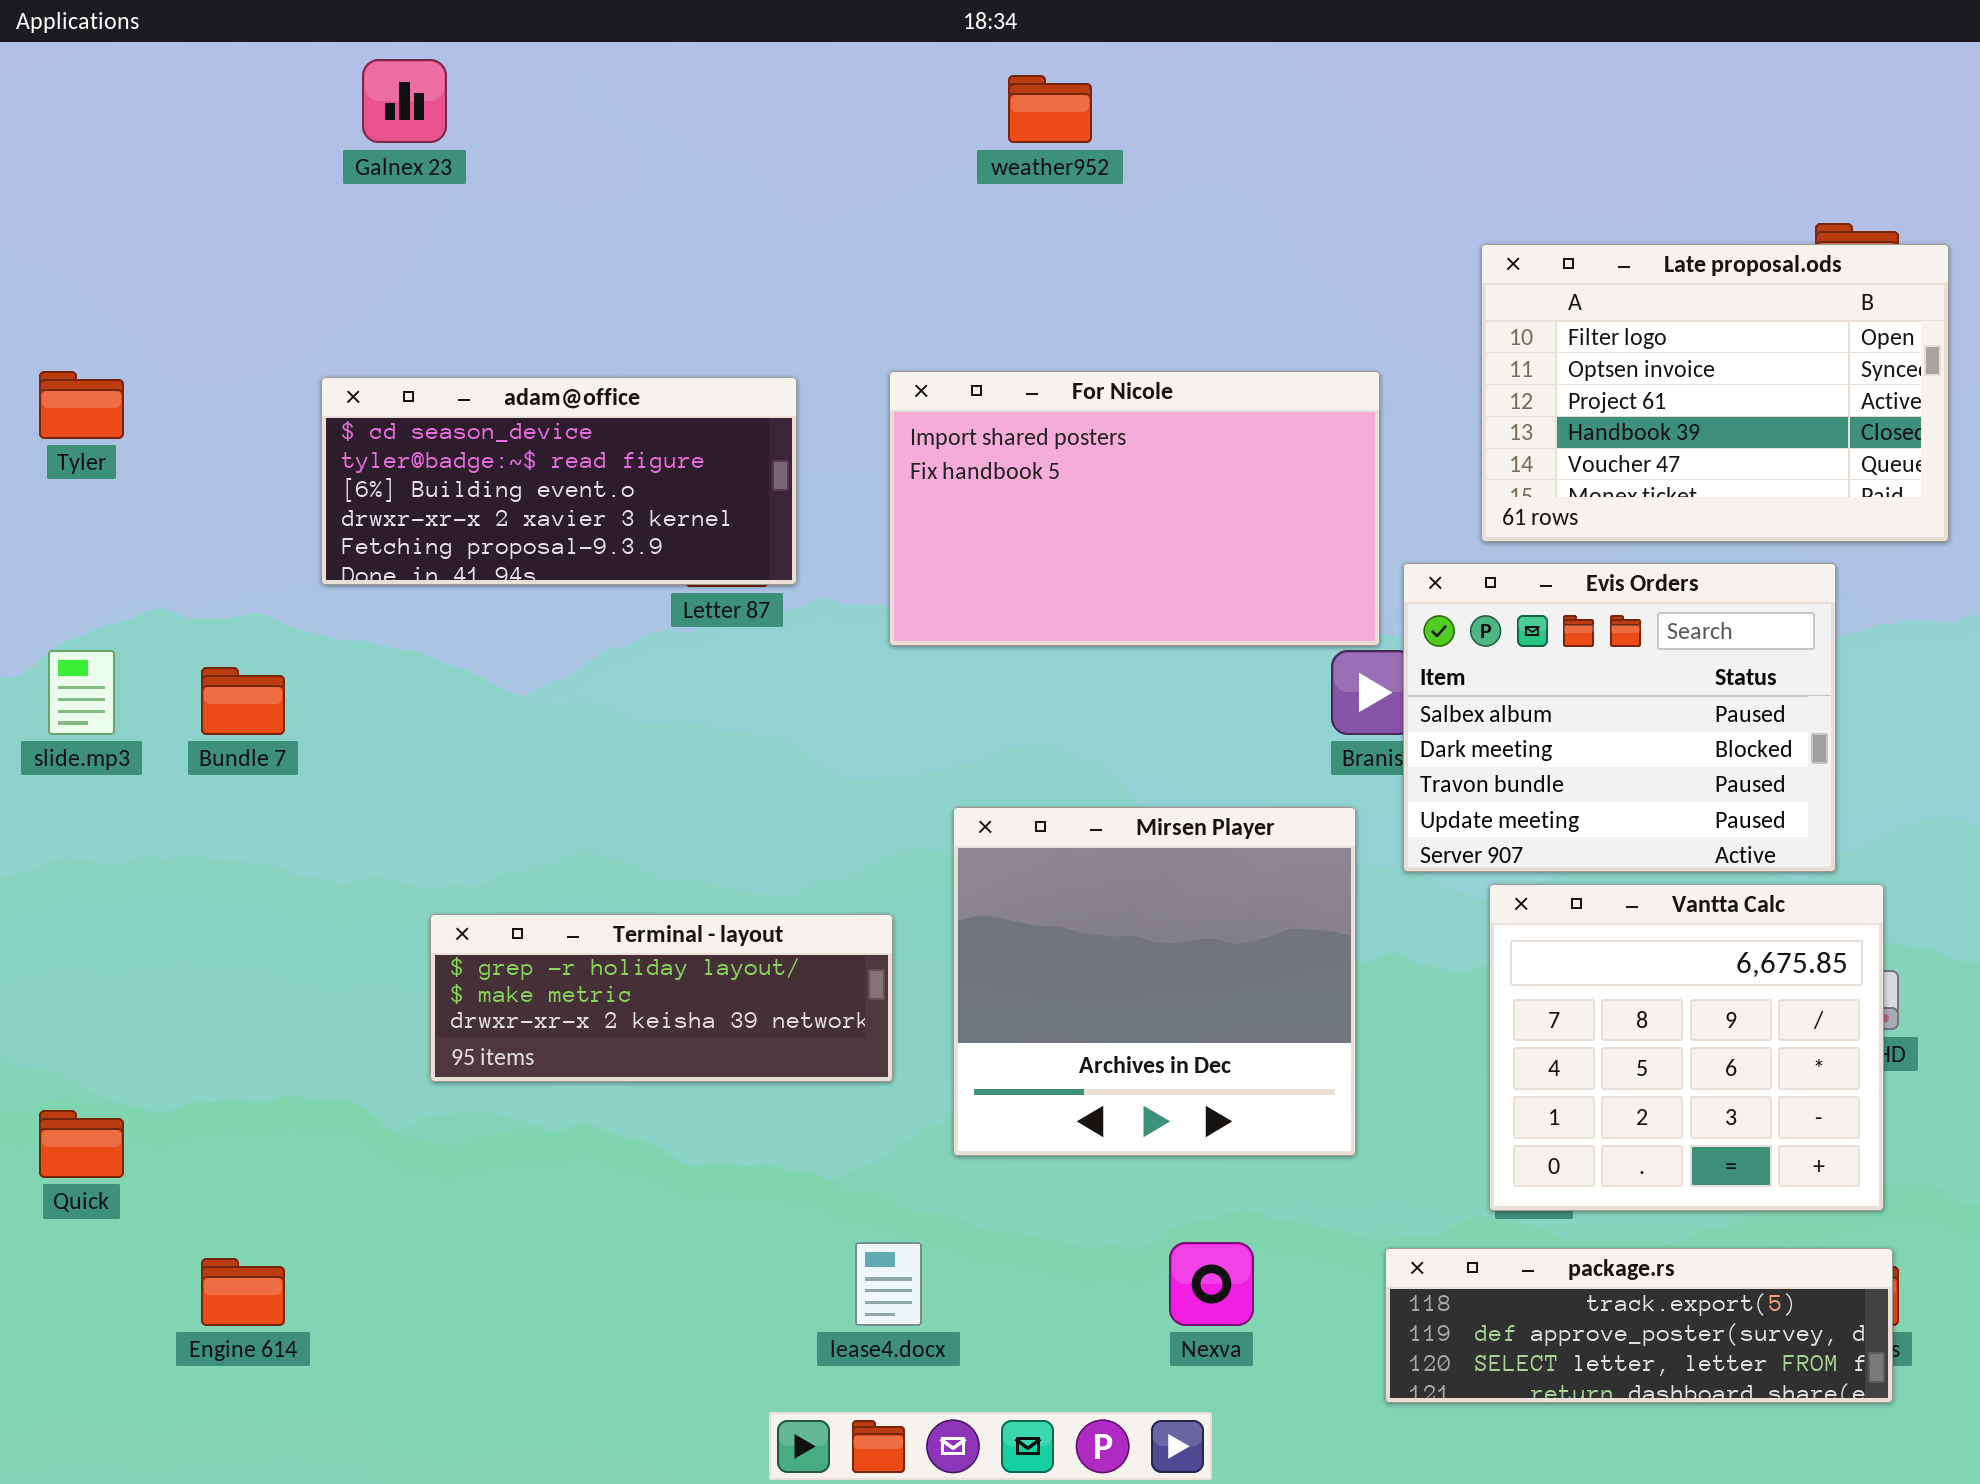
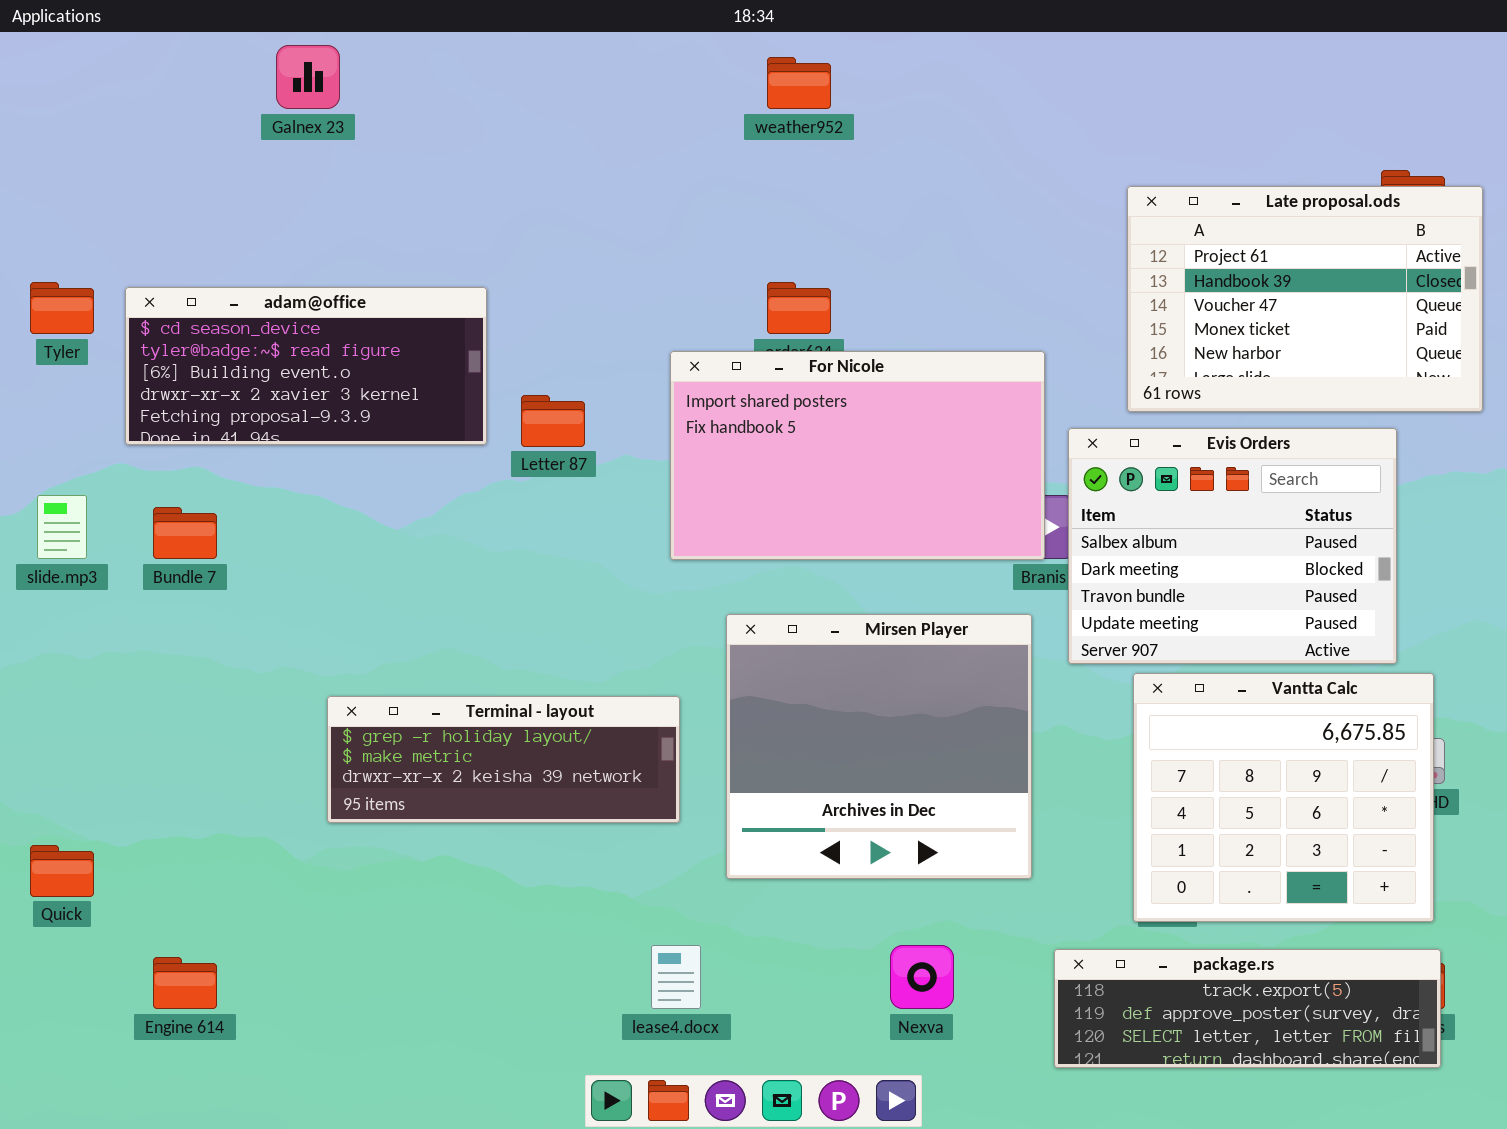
Late proposal.ods: [1481,244,1949,542] -> [1127,186,1483,412], scrolled down 2 rows
For Nicole: [889,371,1380,646] -> [670,351,1045,560], moved
adam@office: [321,377,797,585] -> [125,287,487,445], moved

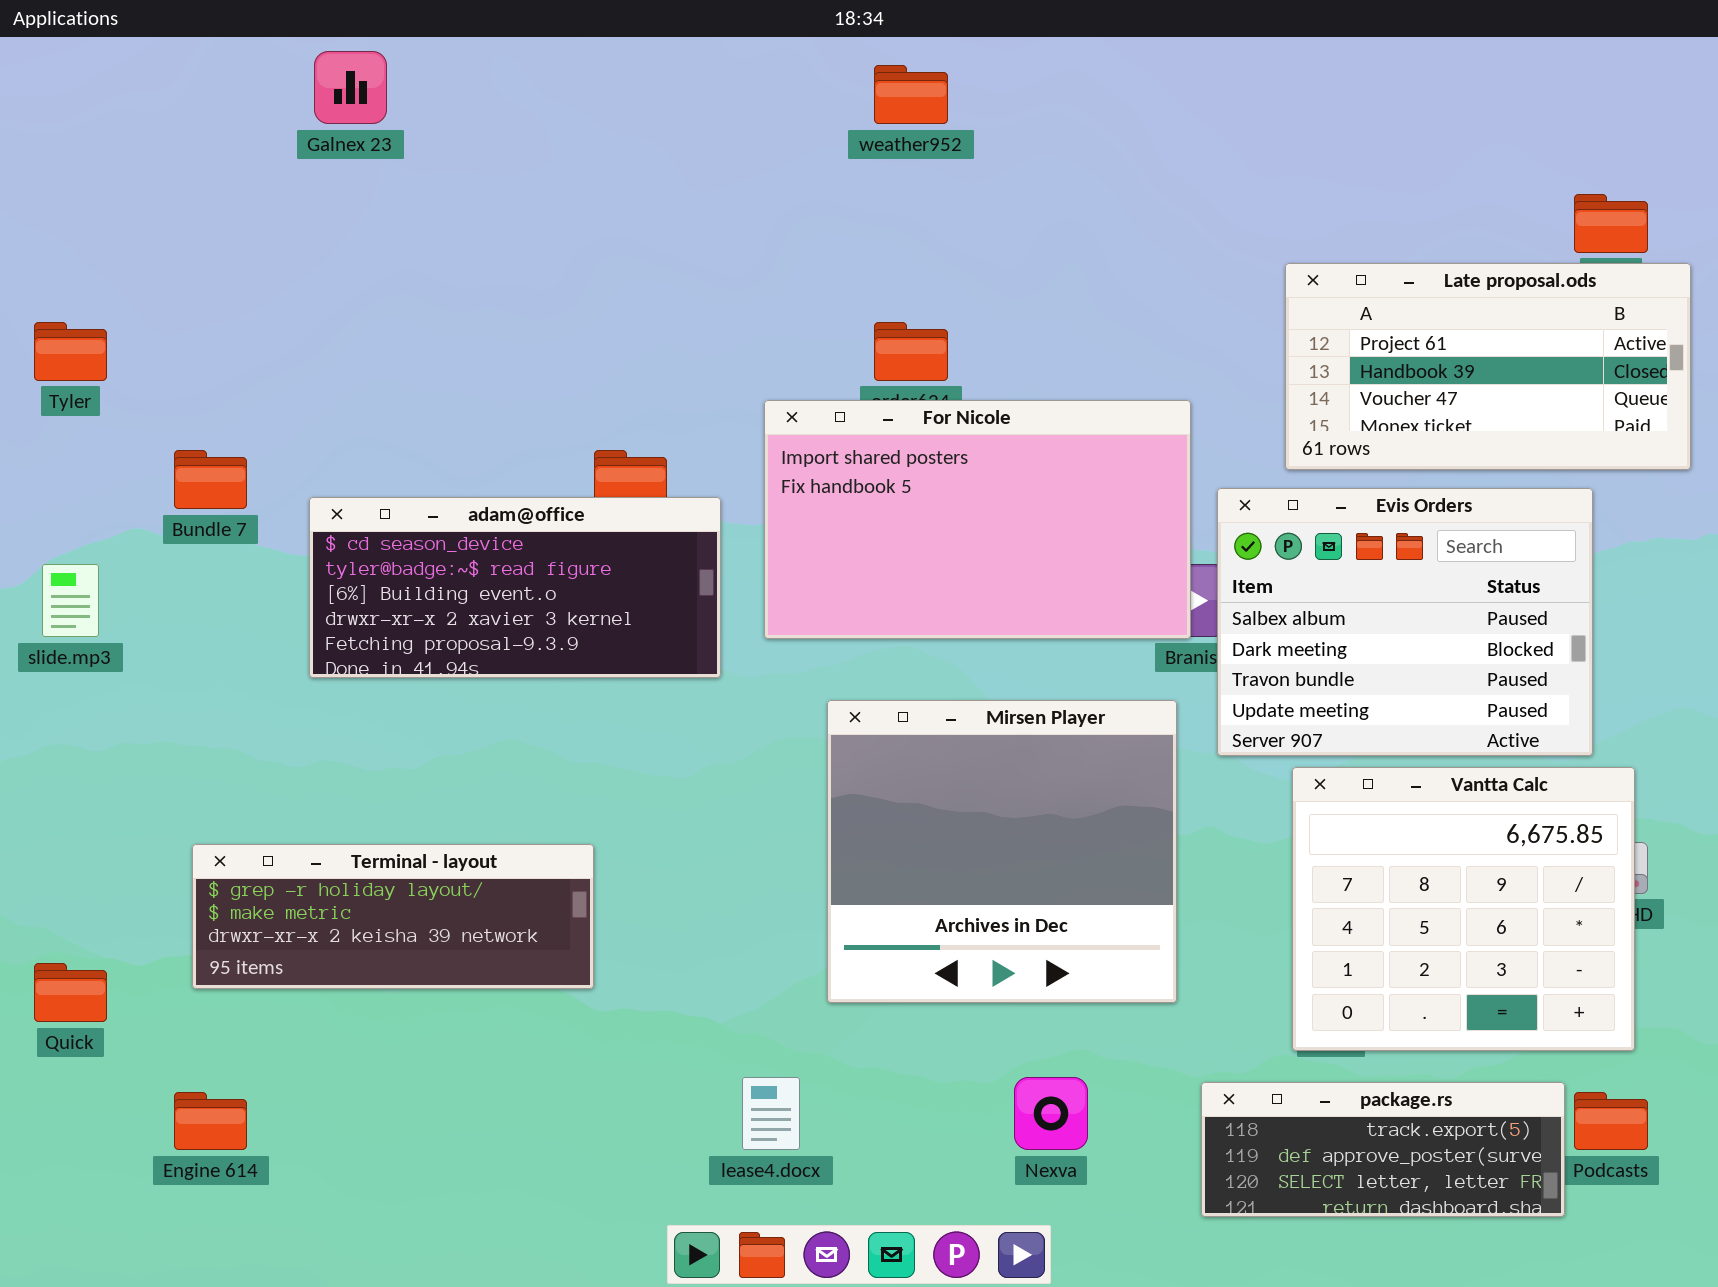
Late proposal.ods: [1127,186,1483,412] -> [1285,263,1691,470], resized
adam@office: [125,287,487,445] -> [309,497,721,678], moved
Bundle 7: [153,507,217,559] -> [174,450,247,509], moved
Terminal - layout: [327,696,680,823] -> [192,844,594,989], moved
package.rs: [1054,949,1441,1068] -> [1201,1082,1565,1217], resized

